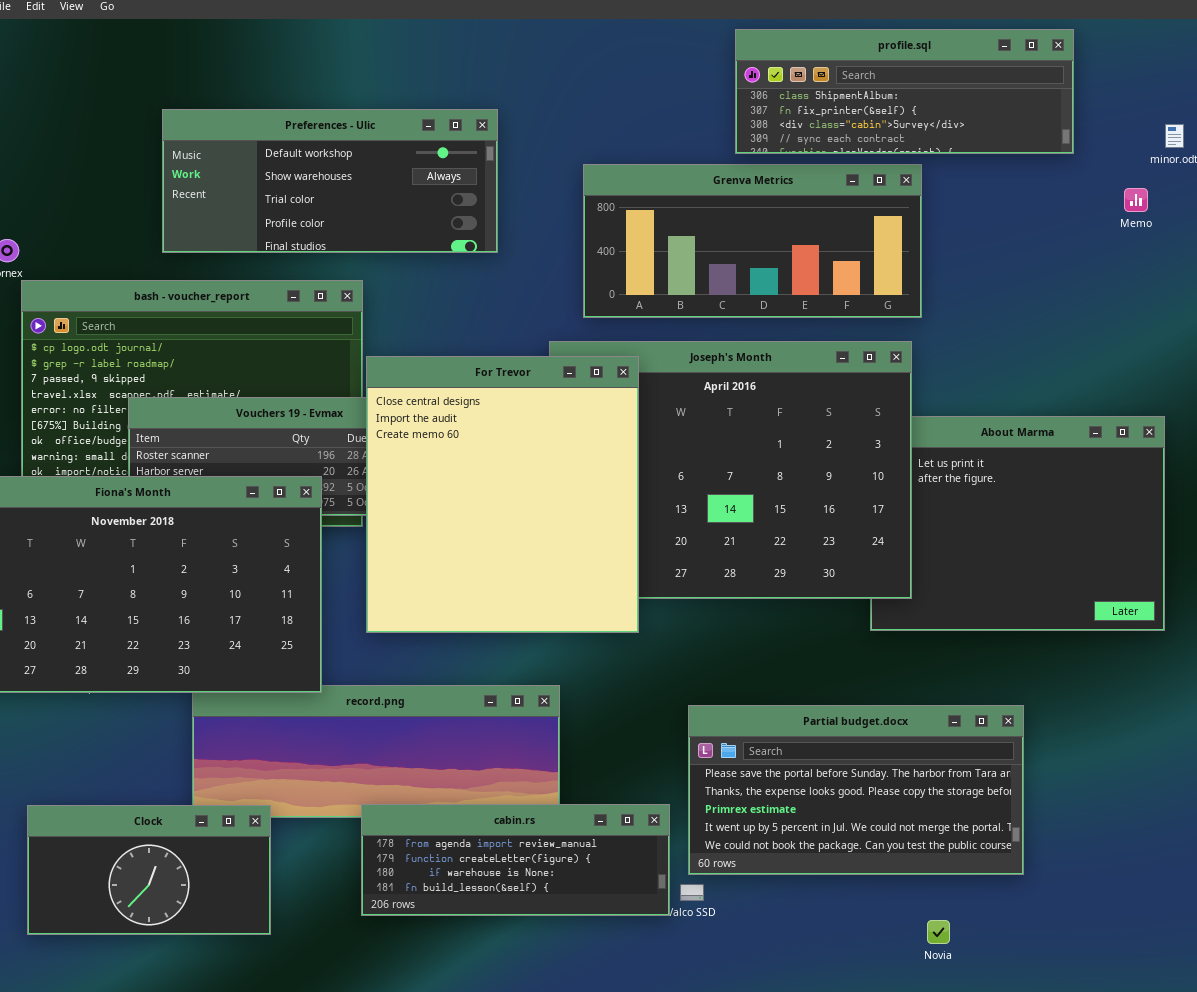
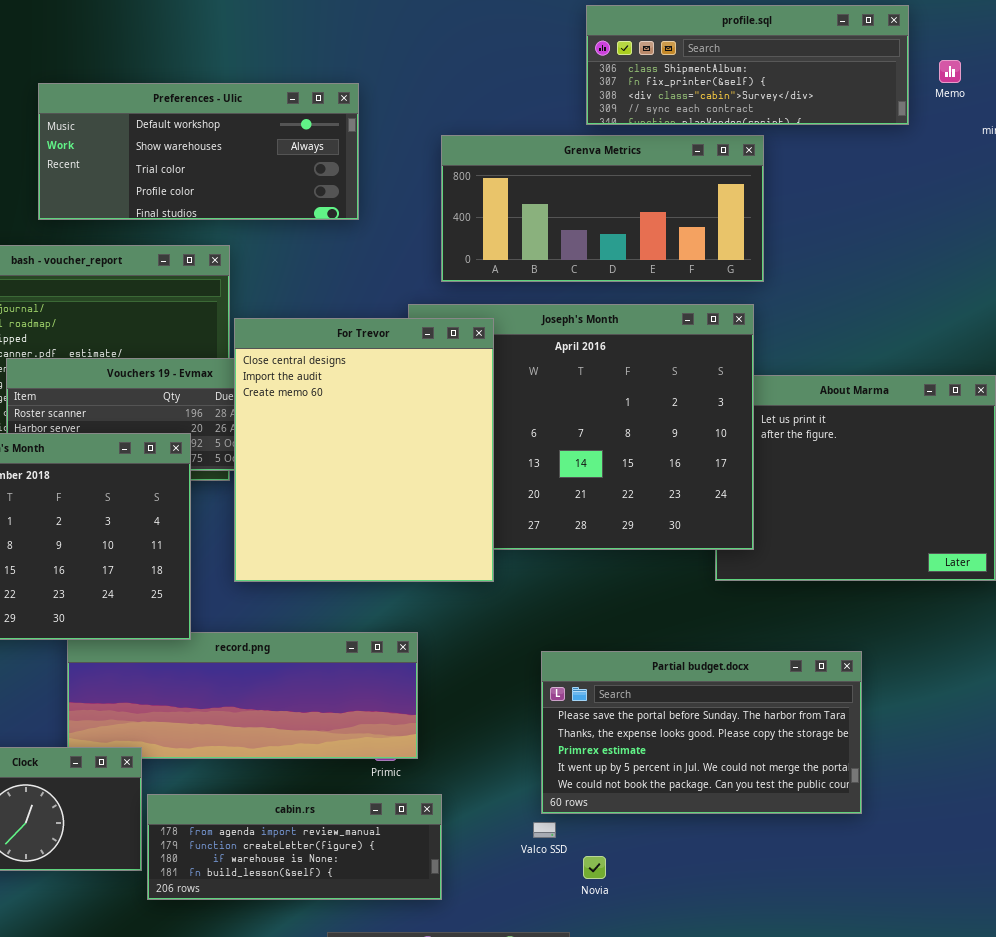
Memo: [1124,188,1148,212] -> [939,60,961,83], moved
cabin.rs: [361,804,670,916] -> [147,794,442,900], moved
Novia: [927,920,950,944] -> [583,856,606,879], moved

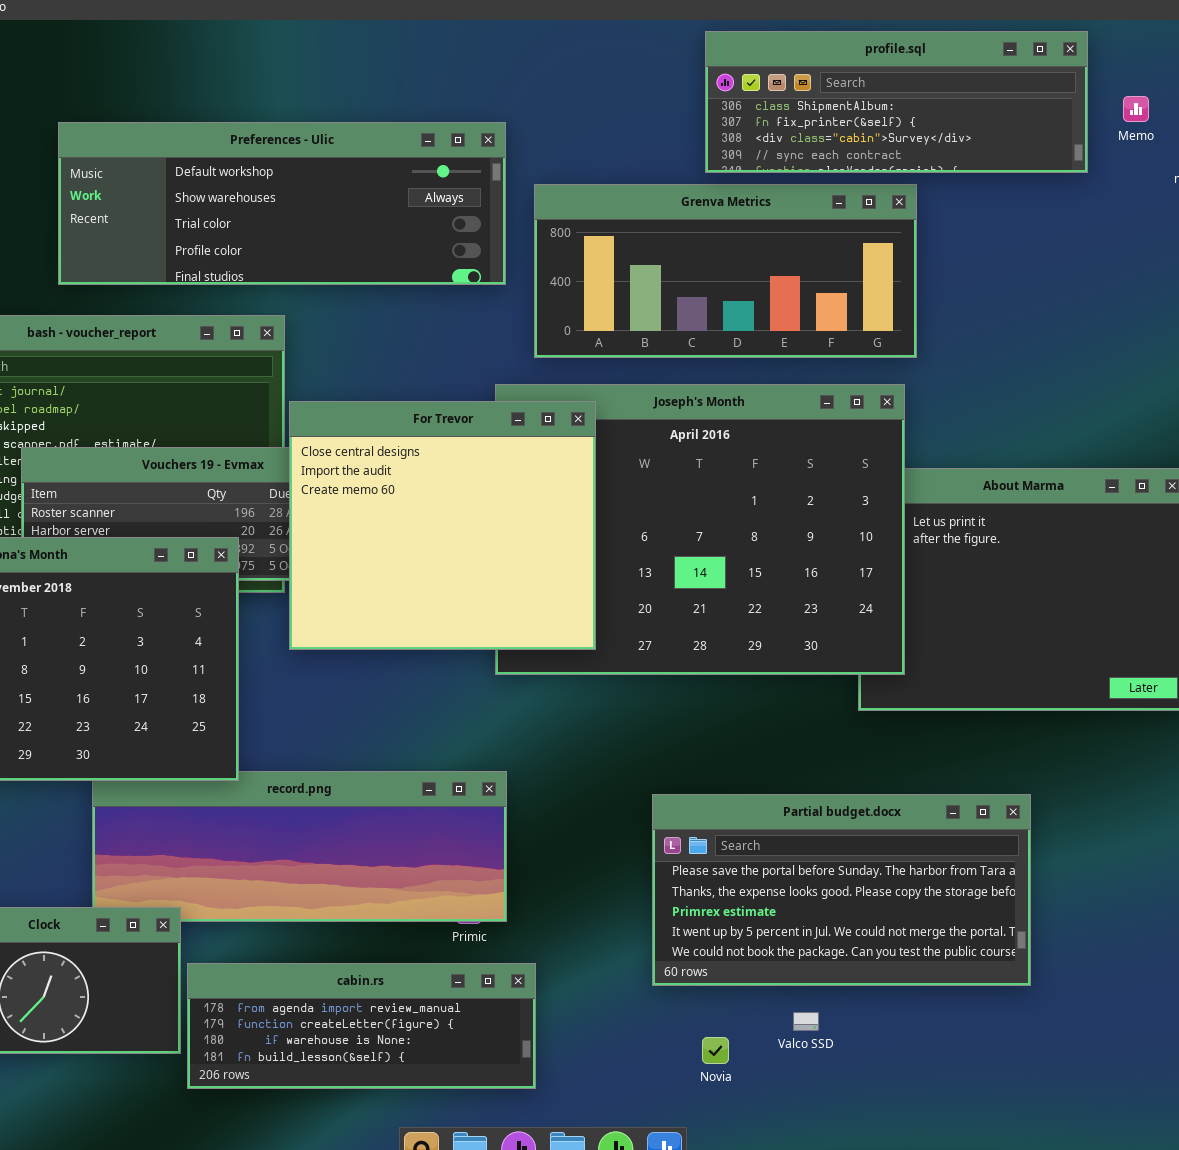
Preferences - Ulic: [38,83,359,220] -> [58,122,506,285], resized
For Trevor: [234,318,494,582] -> [289,401,596,650], resized
Valco SSD: [533,822,556,838] -> [793,1012,819,1031], moved

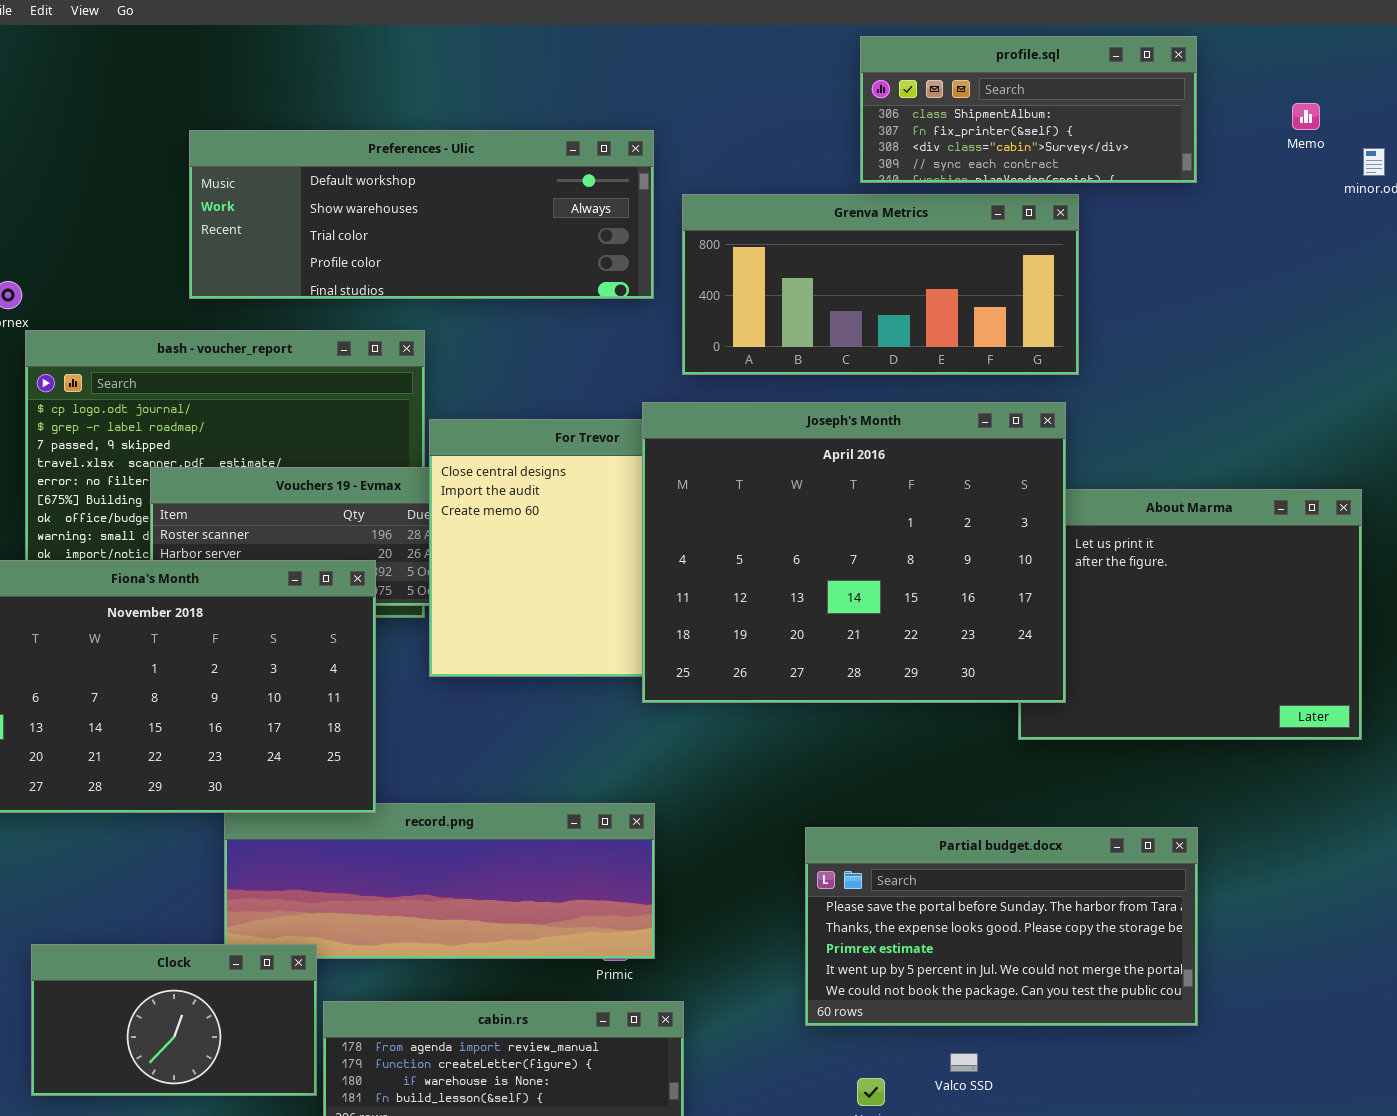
profile.sql: [705,31,1088,173] -> [860,36,1197,183], resized
Joseph's Month: [495,384,905,675] -> [642,402,1066,703], raised

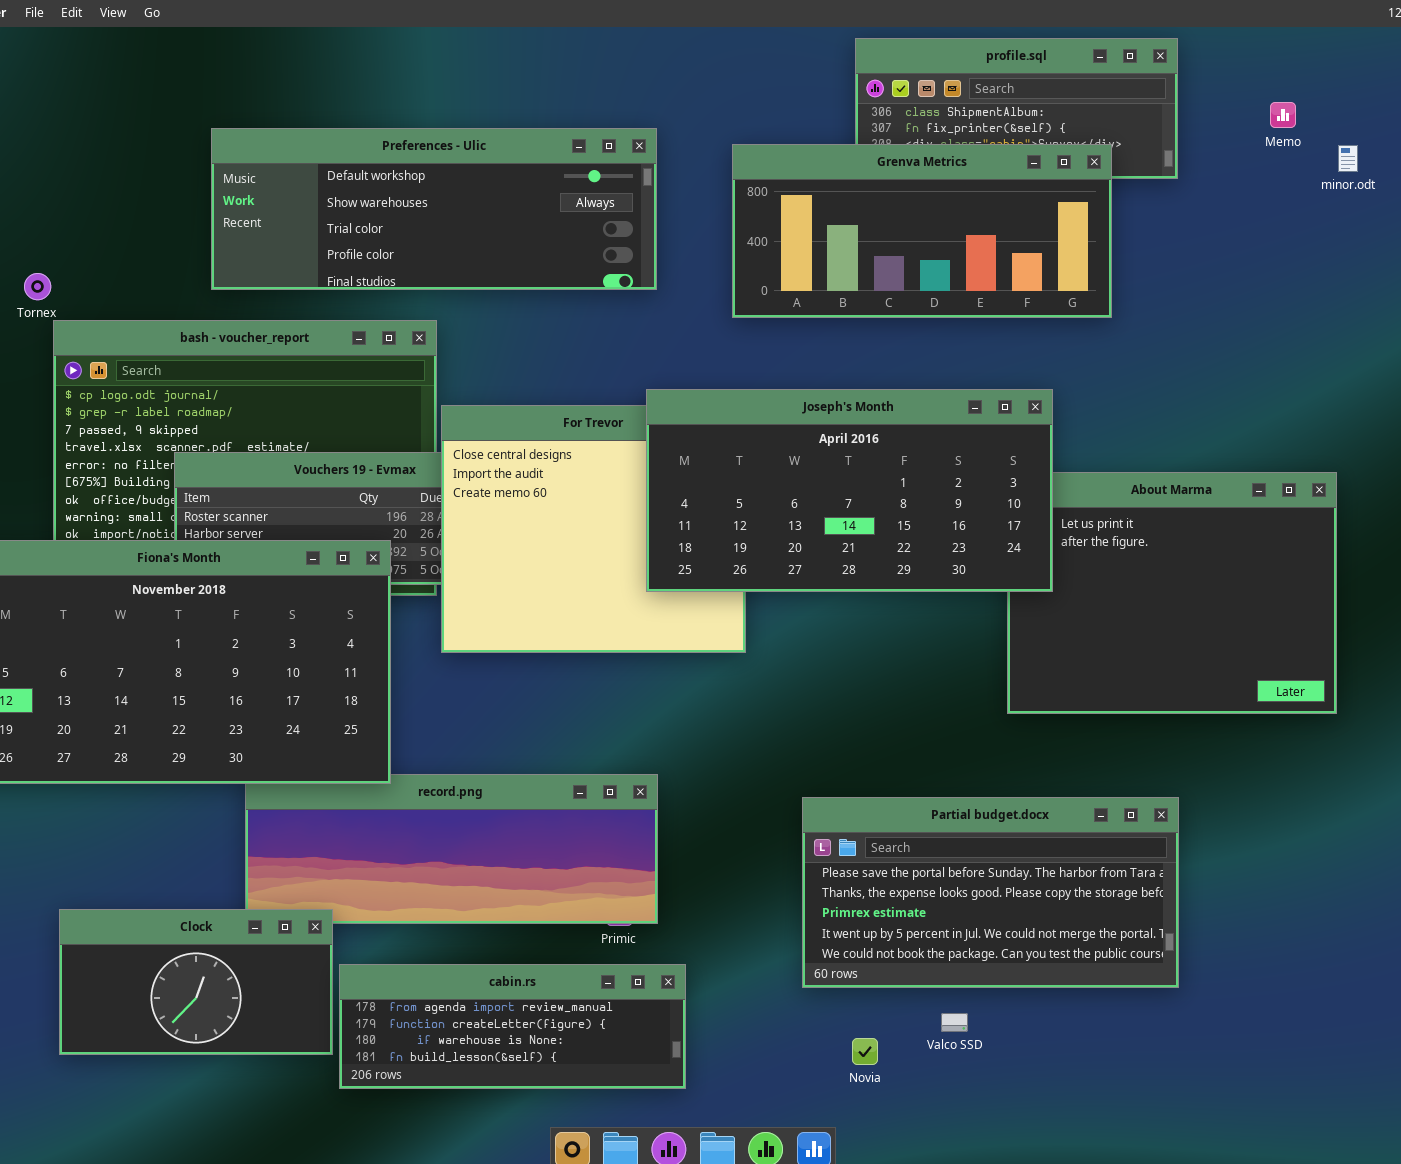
Grenva Metrics: [682,194,1079,375] -> [732,144,1112,318], moved
Joseph's Month: [642,402,1066,703] -> [646,389,1053,592], resized

